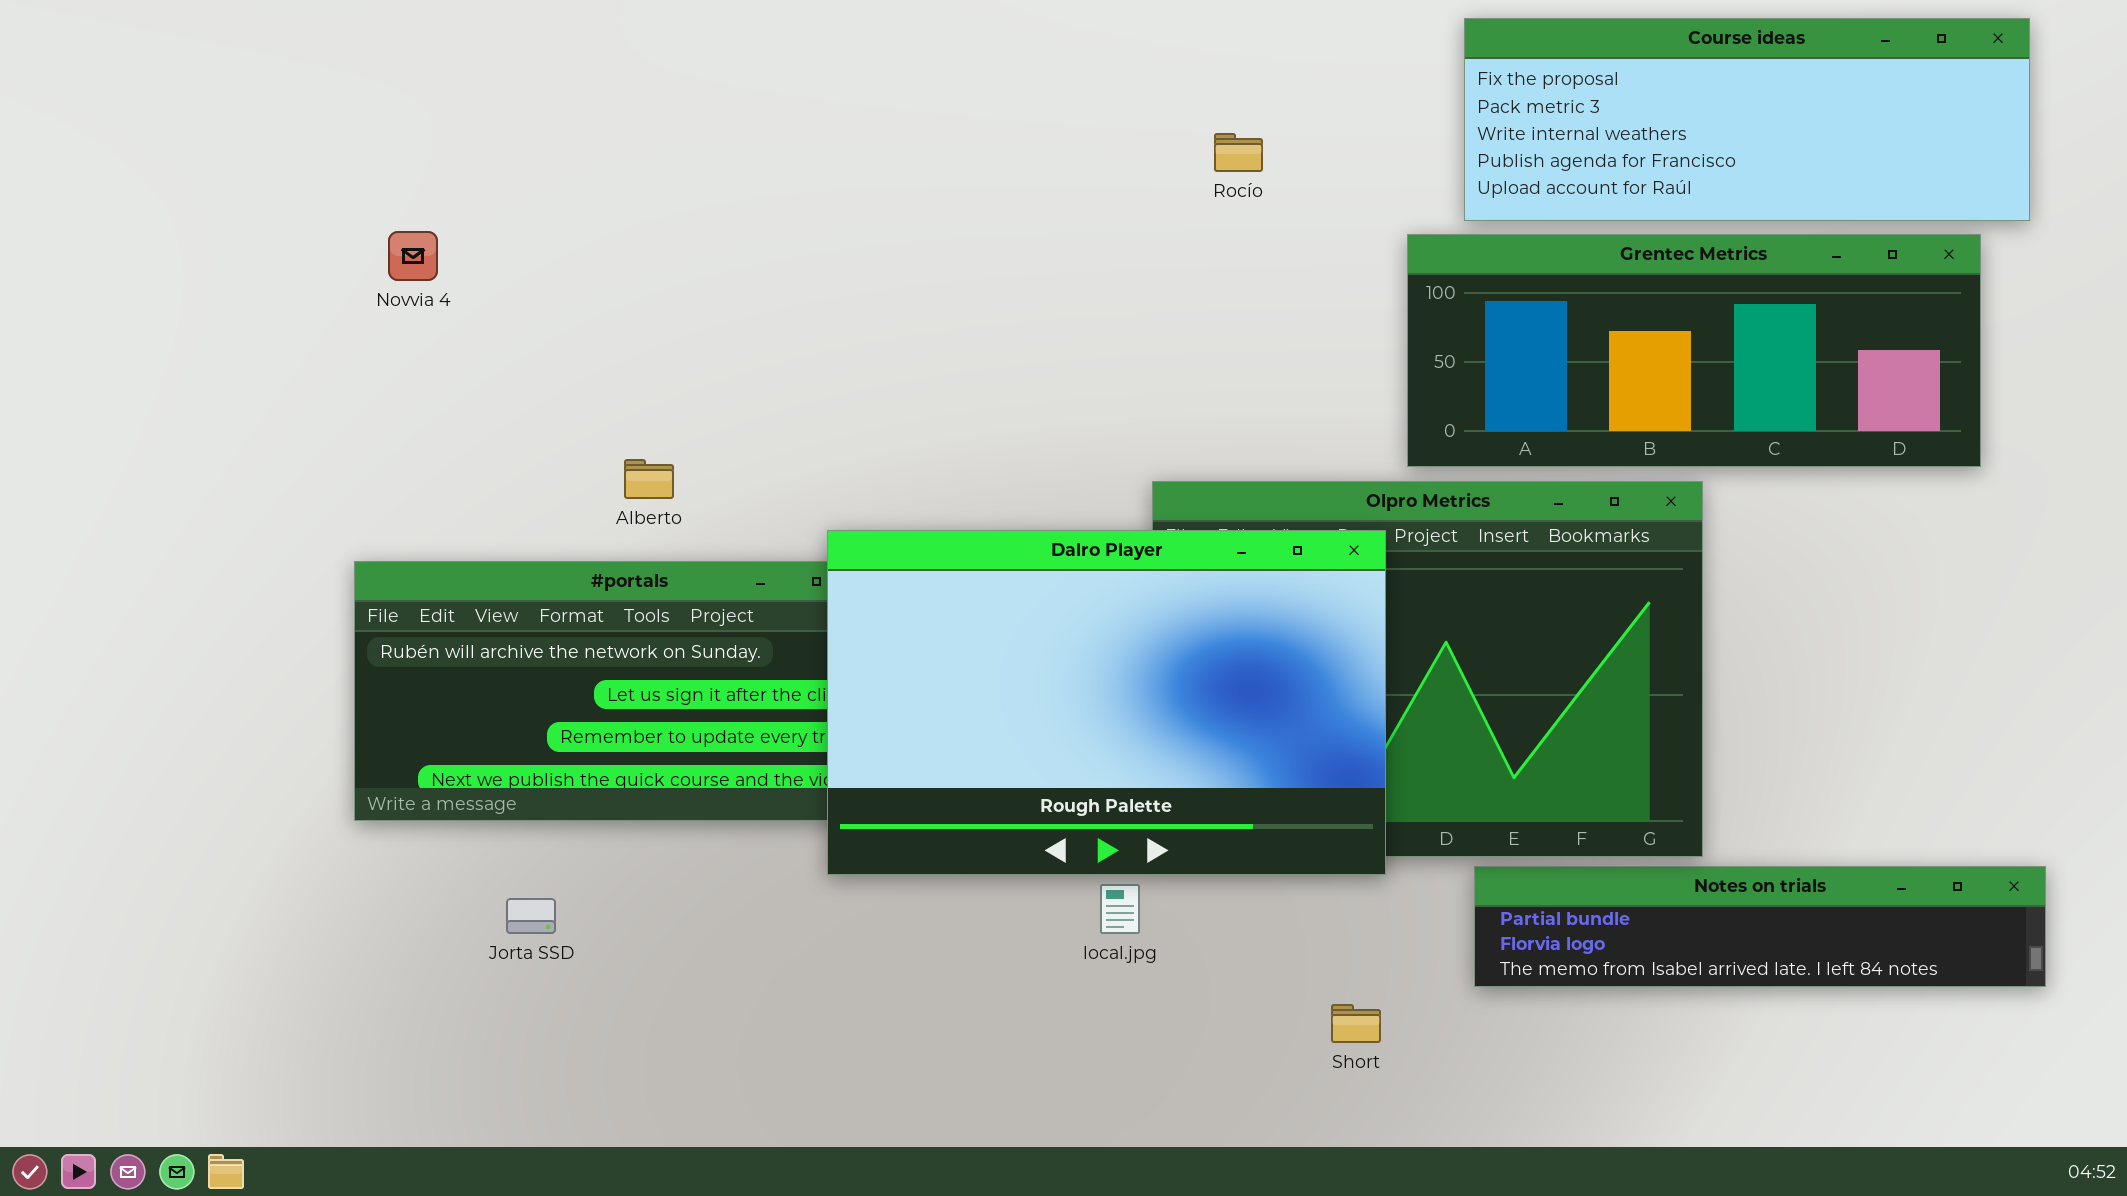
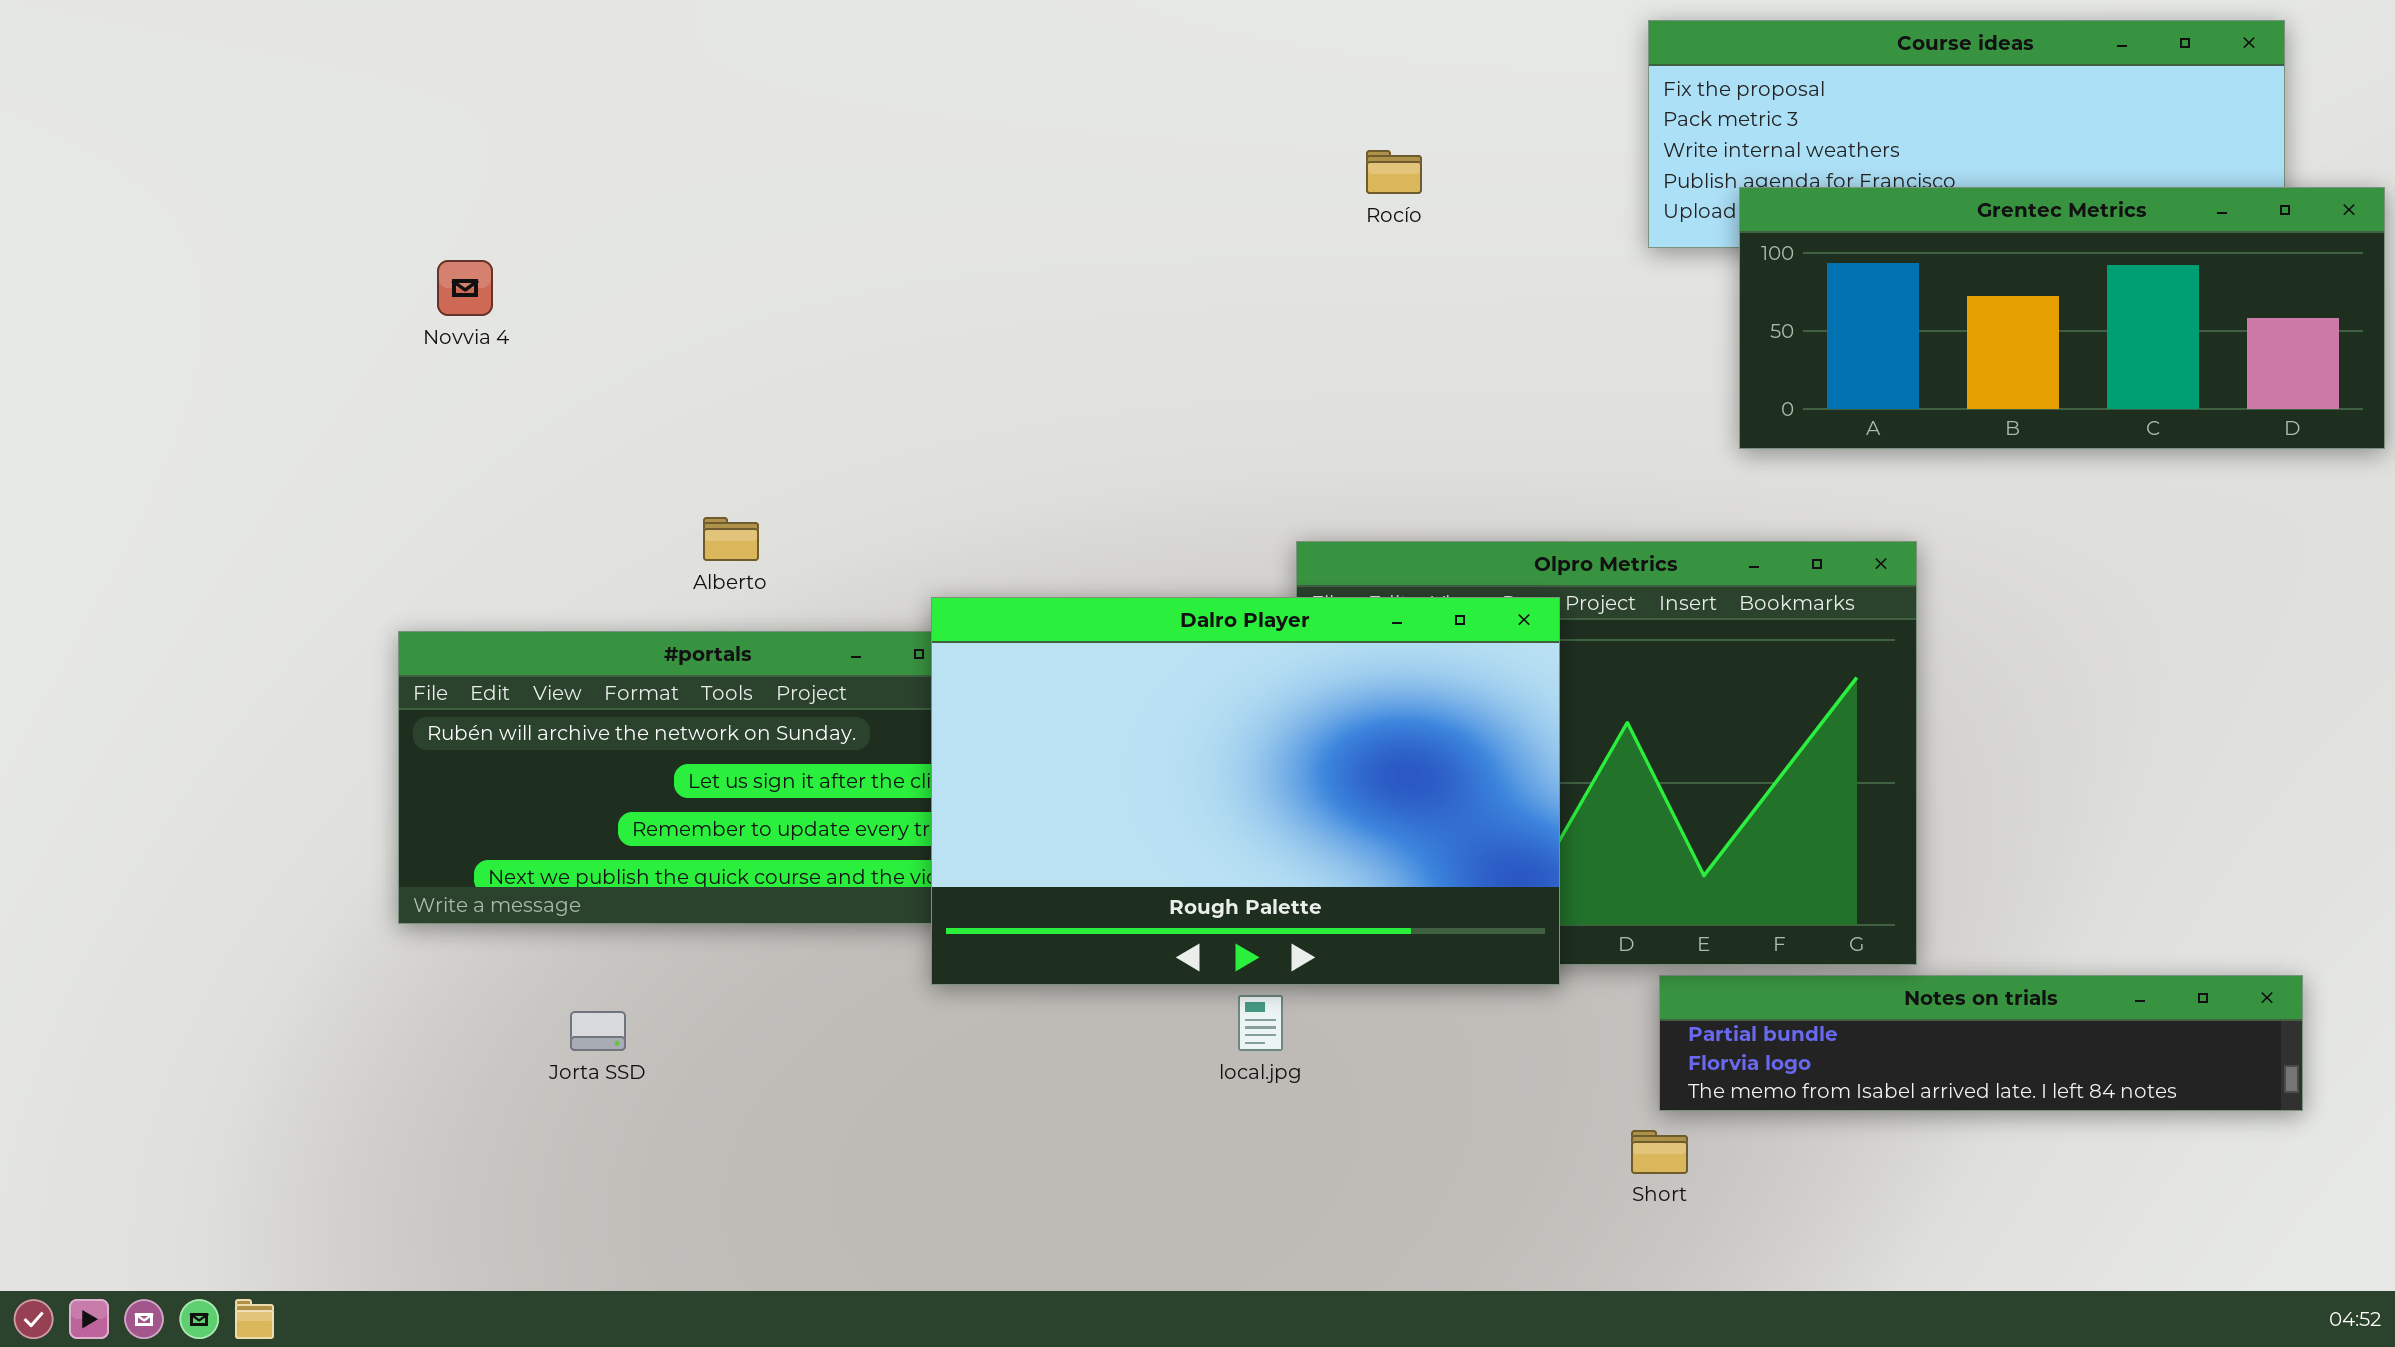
Grentec Metrics: [1407,234,1981,467] -> [1739,187,2385,449], moved
Short: [1331,1004,1381,1043] -> [1631,1130,1688,1174], moved

